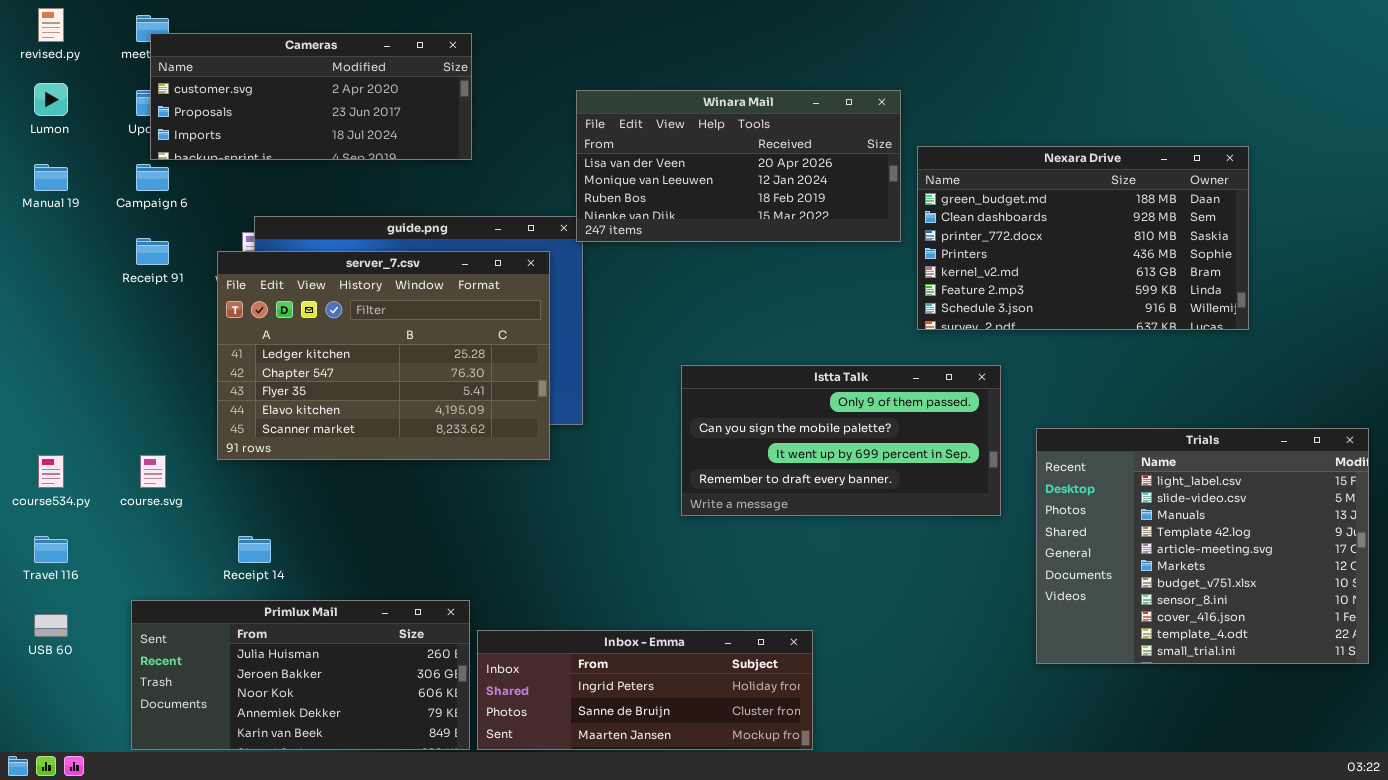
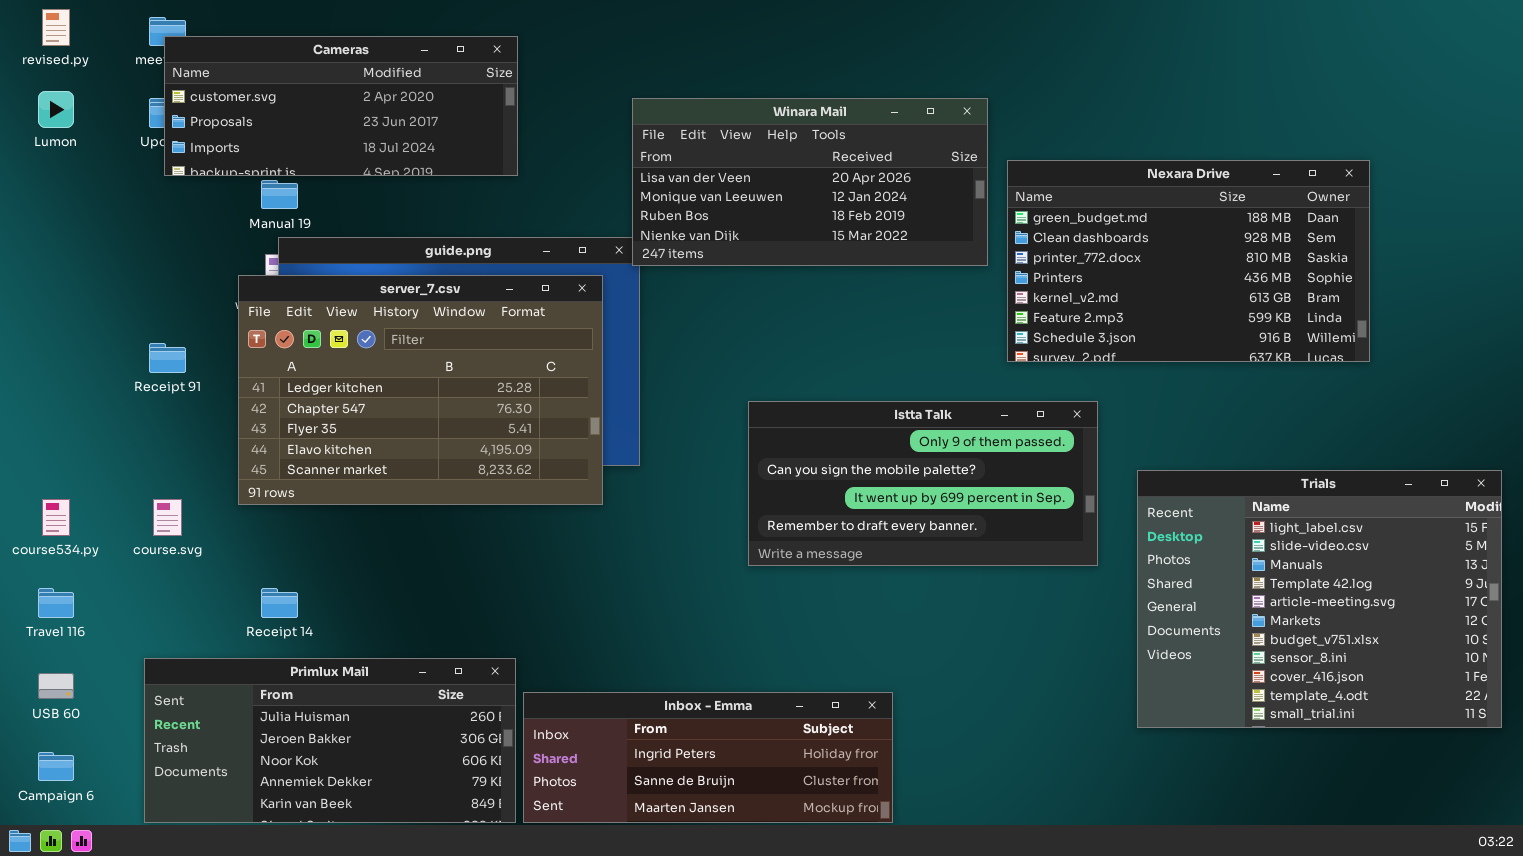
Manual 19: [34,164,68,191] -> [261,180,298,209], moved
Campaign 6: [136,164,169,191] -> [38,752,74,781], moved
Receipt 91: [136,238,169,265] -> [149,343,186,373], moved

